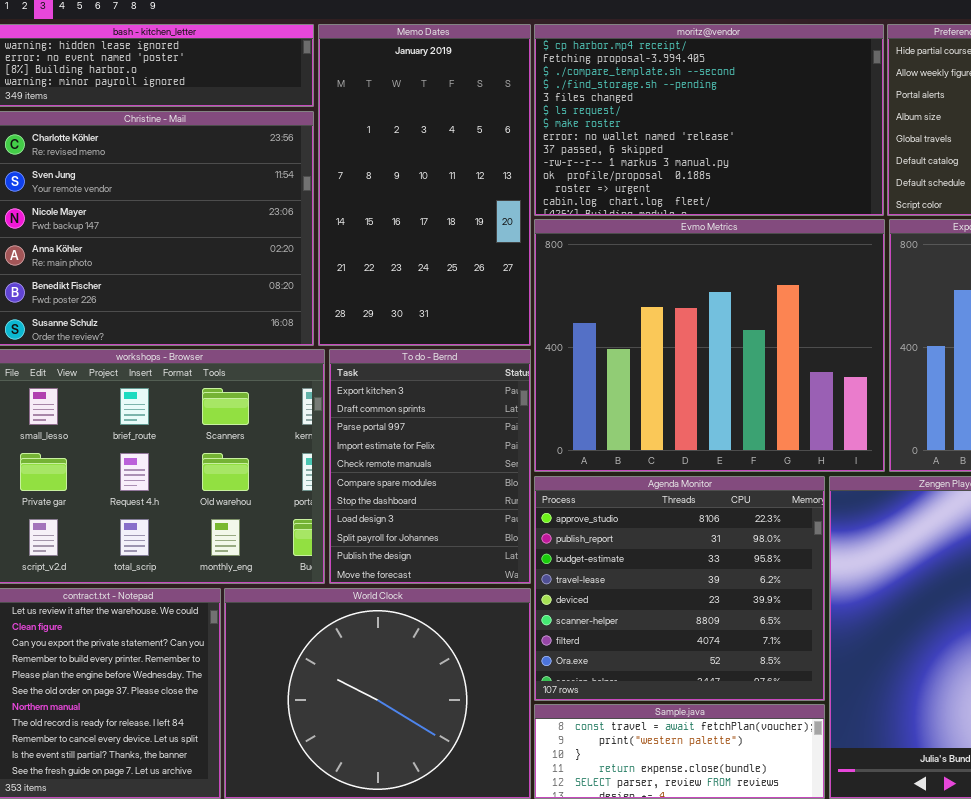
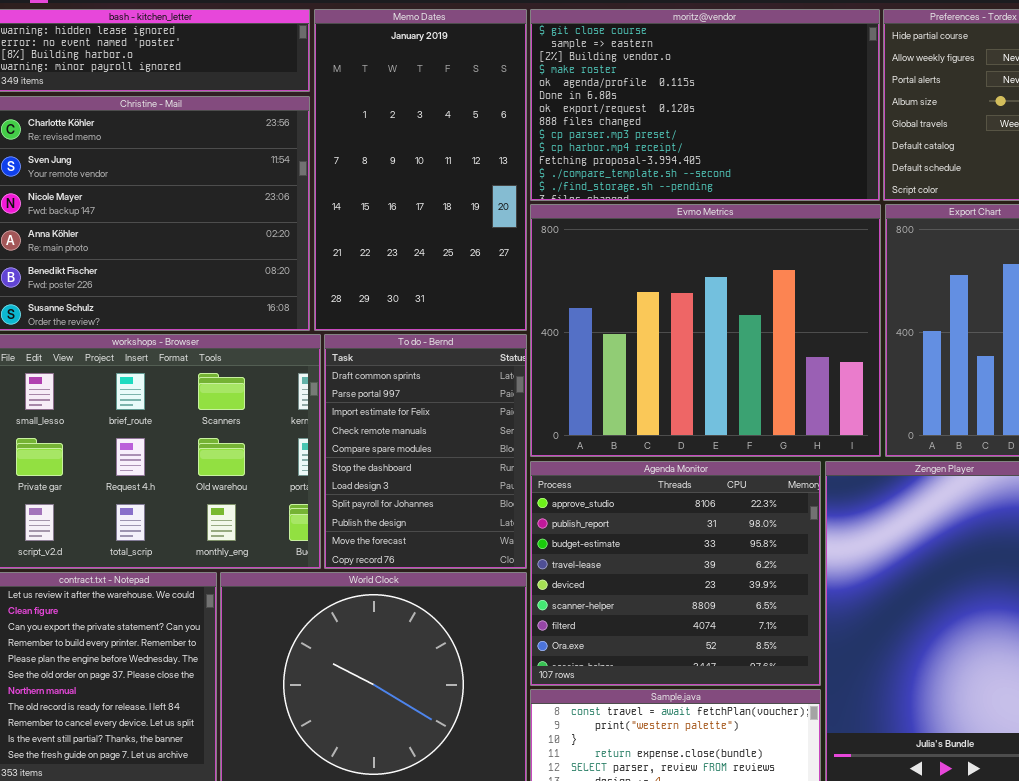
moritz@vendor: [534,24,884,216] -> [530,9,880,201], scrolled up 9 rows
To do - Bernd: [329,349,531,584] -> [324,334,527,569], scrolled down 1 row

